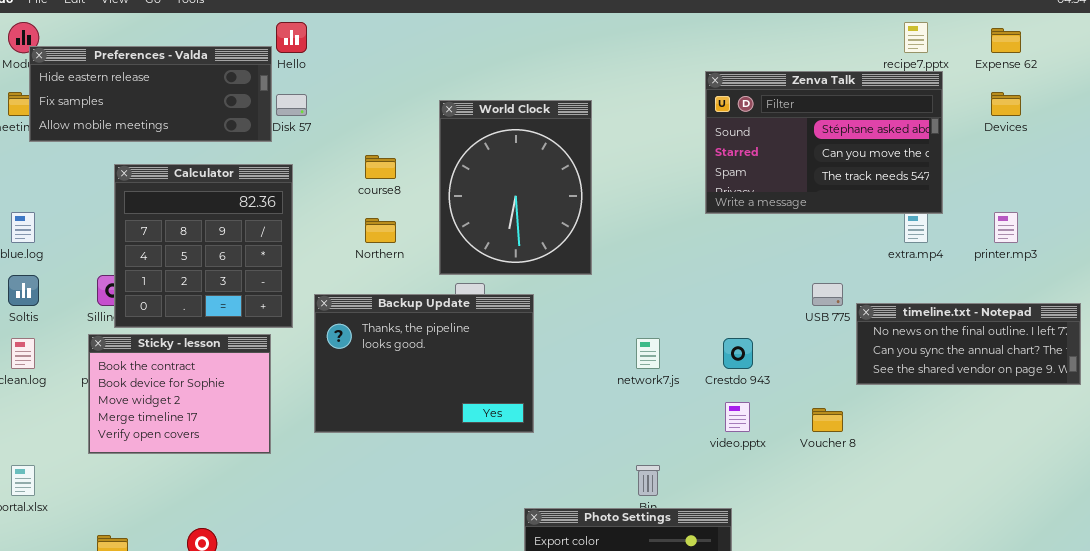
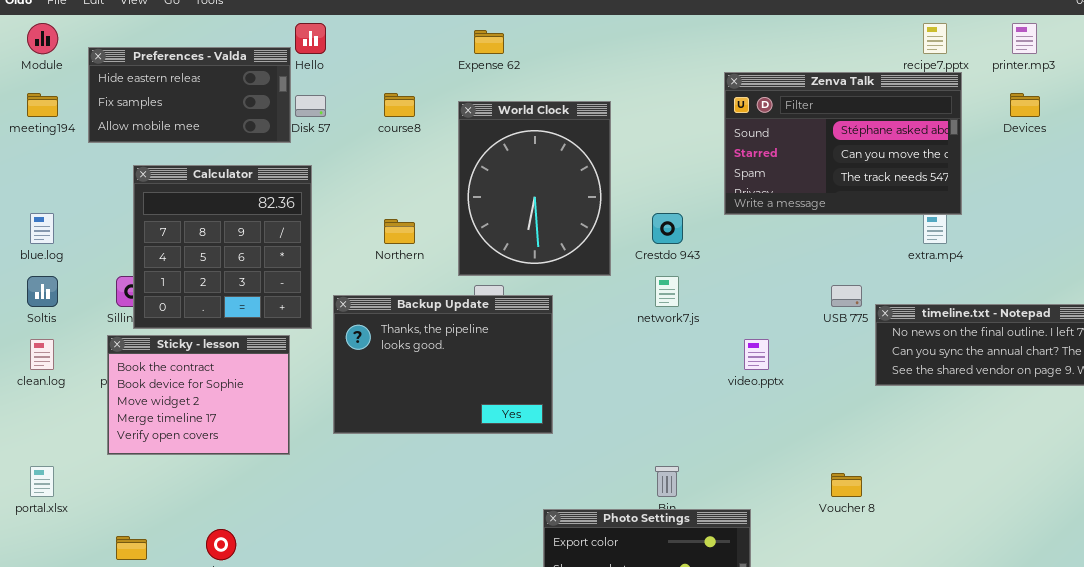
Expense 62: [991,28,1021,53] -> [474,30,504,54], moved
Preferences - Valda: [29,46,272,142] -> [88,47,291,143], resized
course8: [365,155,396,179] -> [384,93,415,117], moved
printer.mp3: [994,212,1018,243] -> [1012,23,1037,54], moved
network7.js: [636,338,660,369] -> [655,276,679,307], moved
Crestdo 943: [723,338,753,369] -> [652,213,683,244], moved
video.pptx: [725,402,750,432] -> [744,339,769,370], moved
Voucher 8: [812,408,843,432] -> [831,473,862,497], moved

